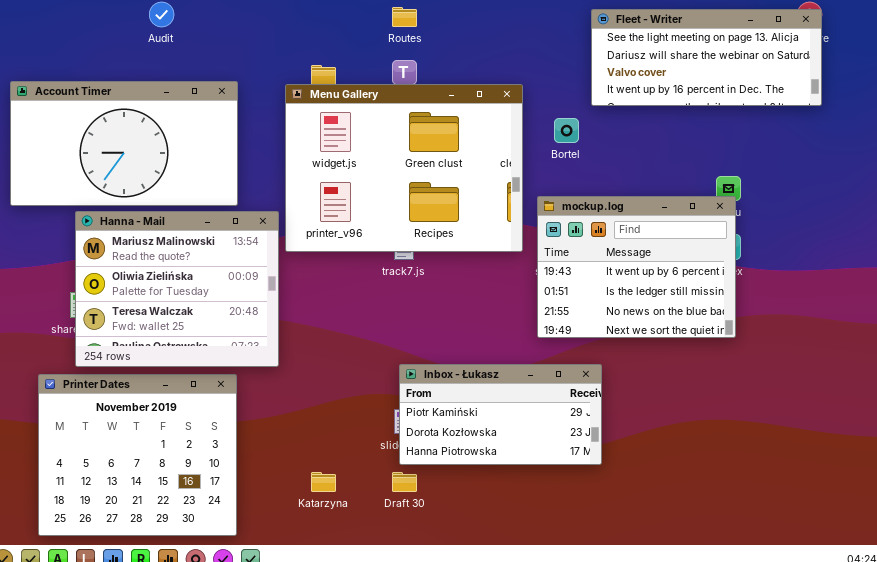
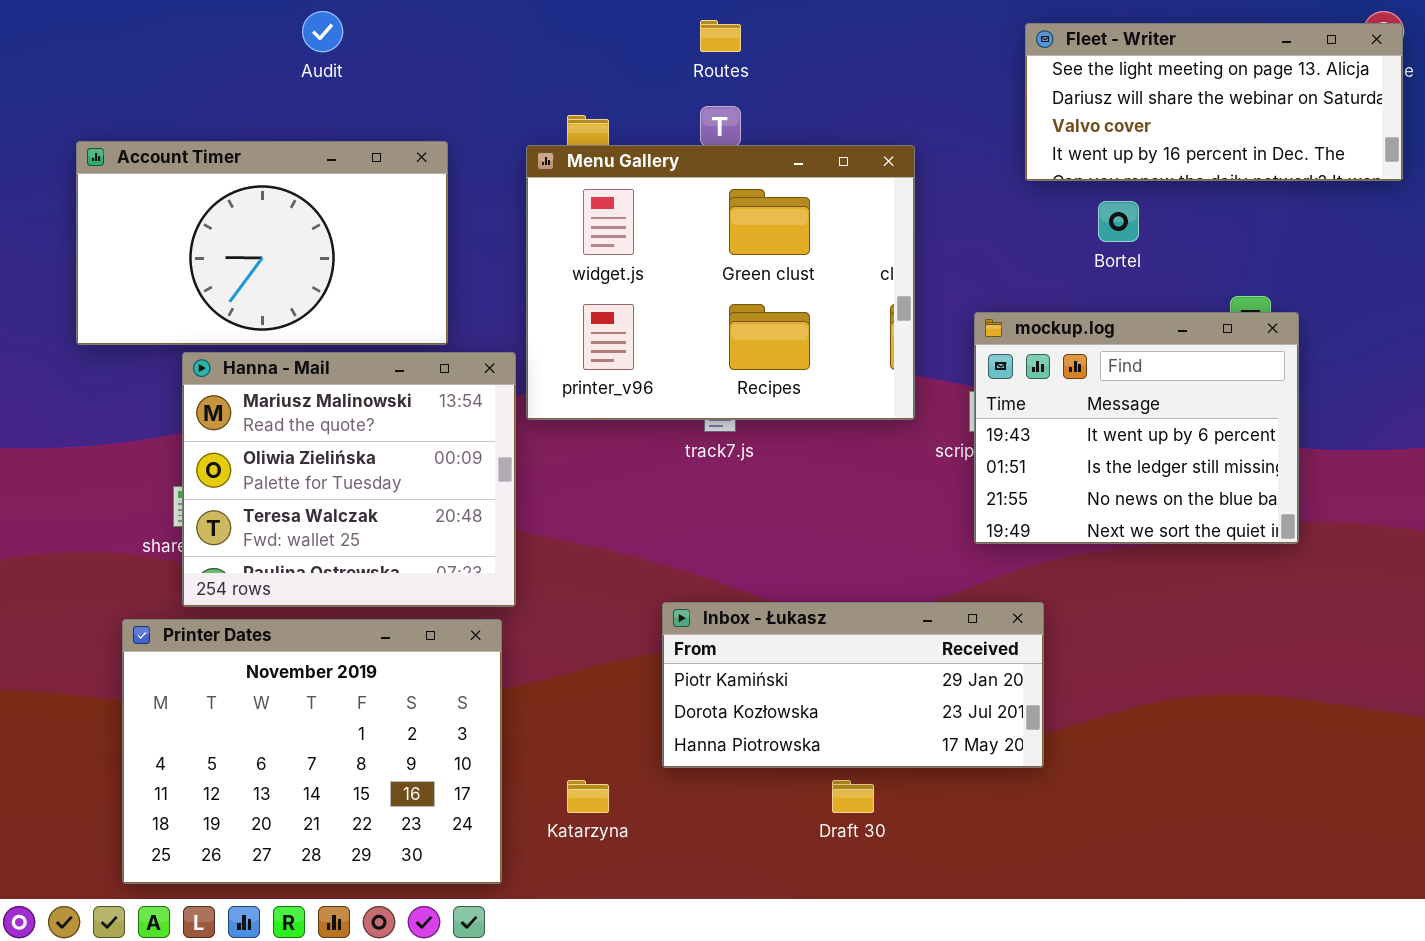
Bortel: [554,118,579,143] -> [1098,201,1139,242], moved
mockup.log: [537,196,736,338] -> [974,312,1299,544], moved
Inbox - Łukasz: [399,364,602,465] -> [662,602,1044,768], resized
Printer Dates: [38,374,237,536] -> [122,619,502,884], resized
Draft 30: [392,472,417,492] -> [832,780,874,813], moved

